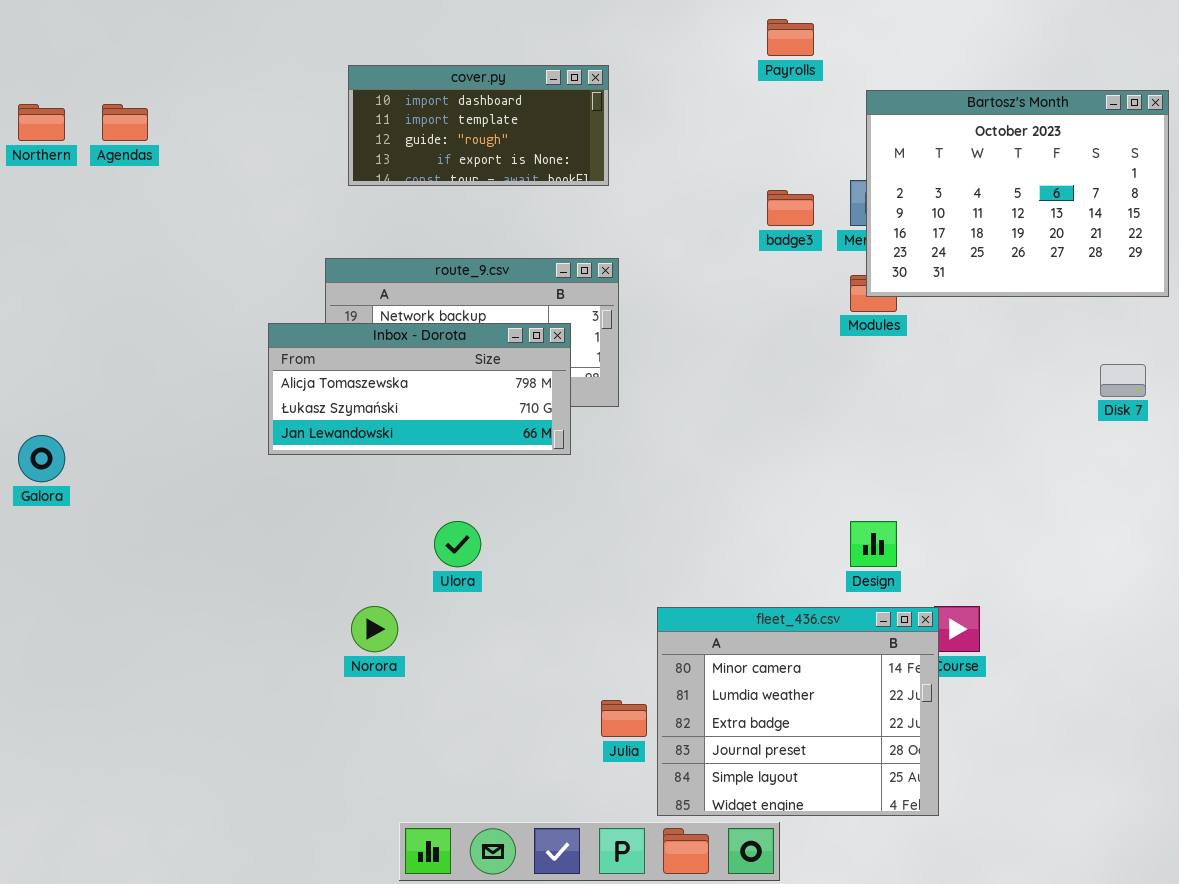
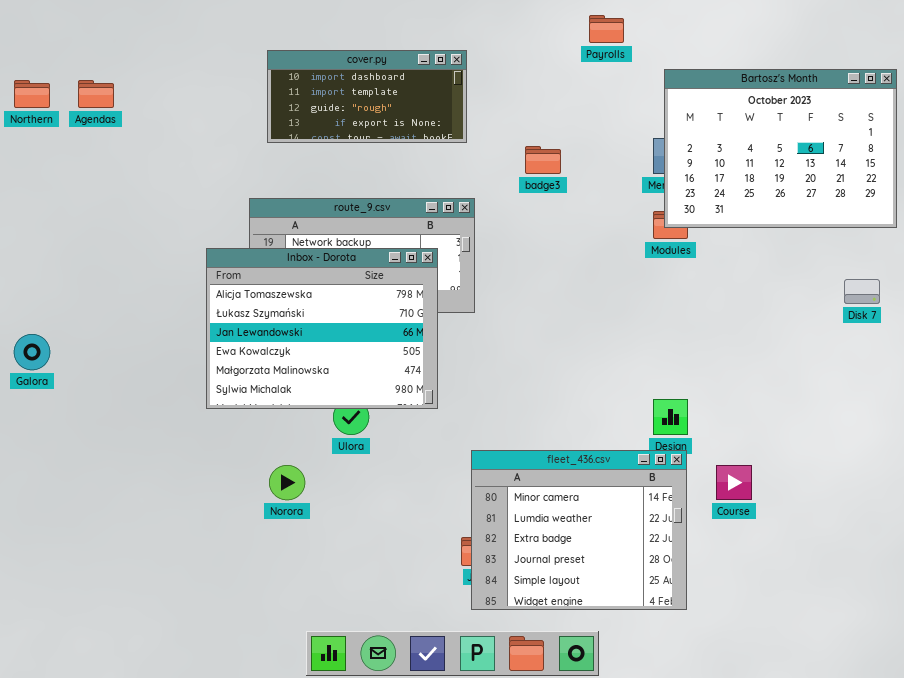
badge3: [767,190,814,226] -> [525,146,561,174], moved
Inbox - Dorota: [268,323,571,455] -> [206,248,438,409], resized
fleet_436.csv: [657,607,939,816] -> [471,450,687,610], moved

